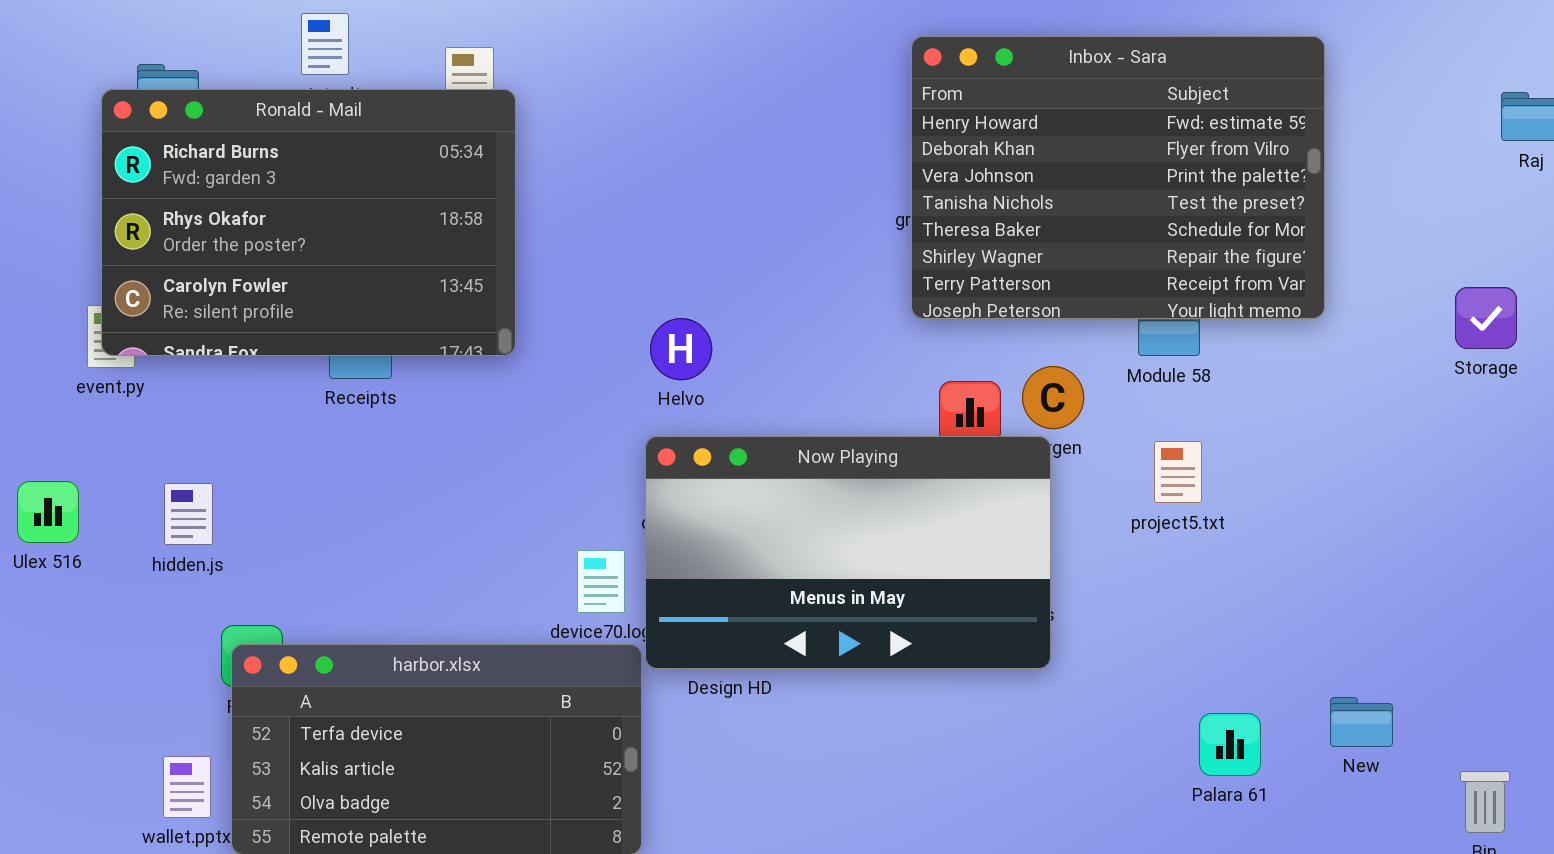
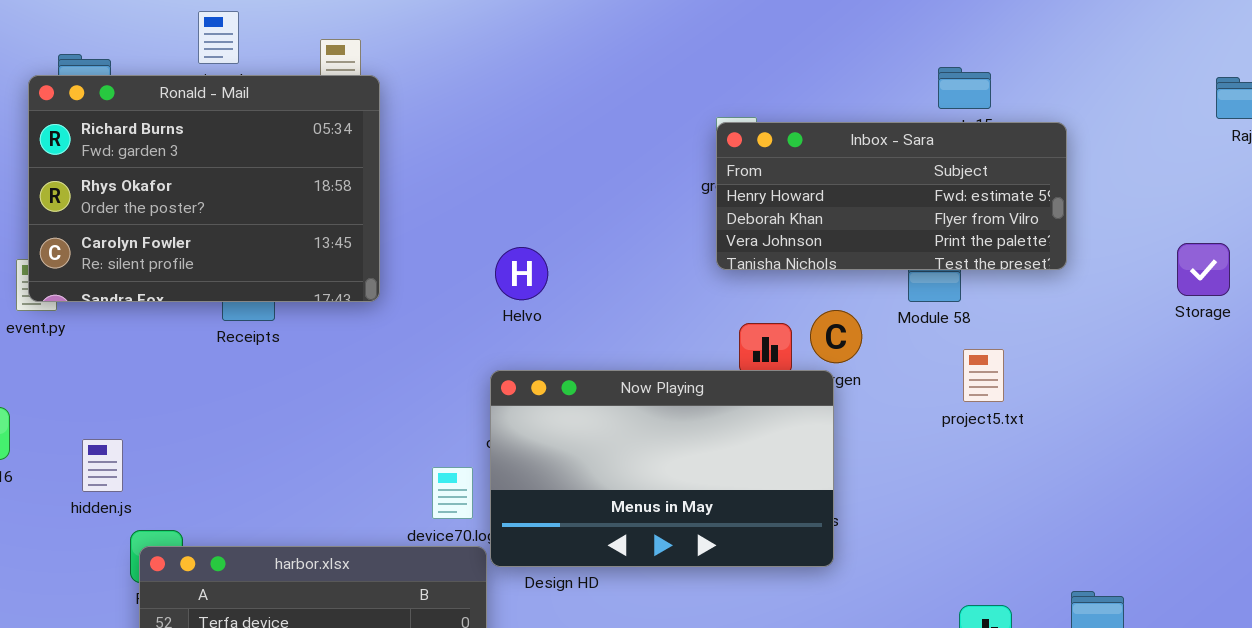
Inbox - Sara: [911,36,1325,319] -> [716,122,1067,270], resized
Helvo: [650,318,712,380] -> [495,247,548,300], moved
project5.txt: [1154,441,1202,503] -> [963,349,1004,402], moved
hidden.js: [164,483,213,545] -> [82,439,123,492], moved

